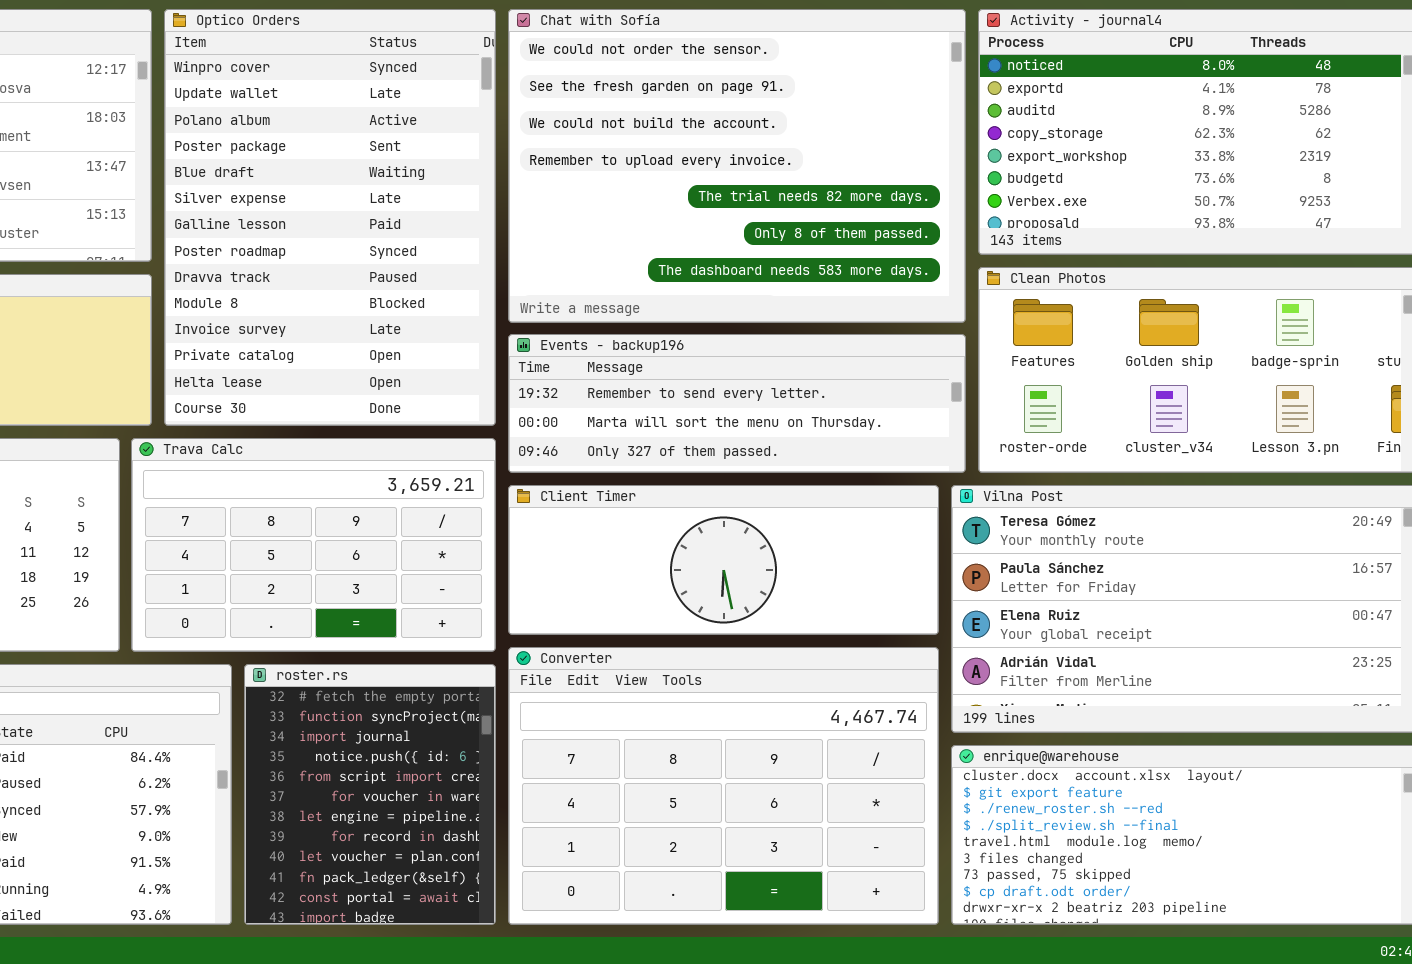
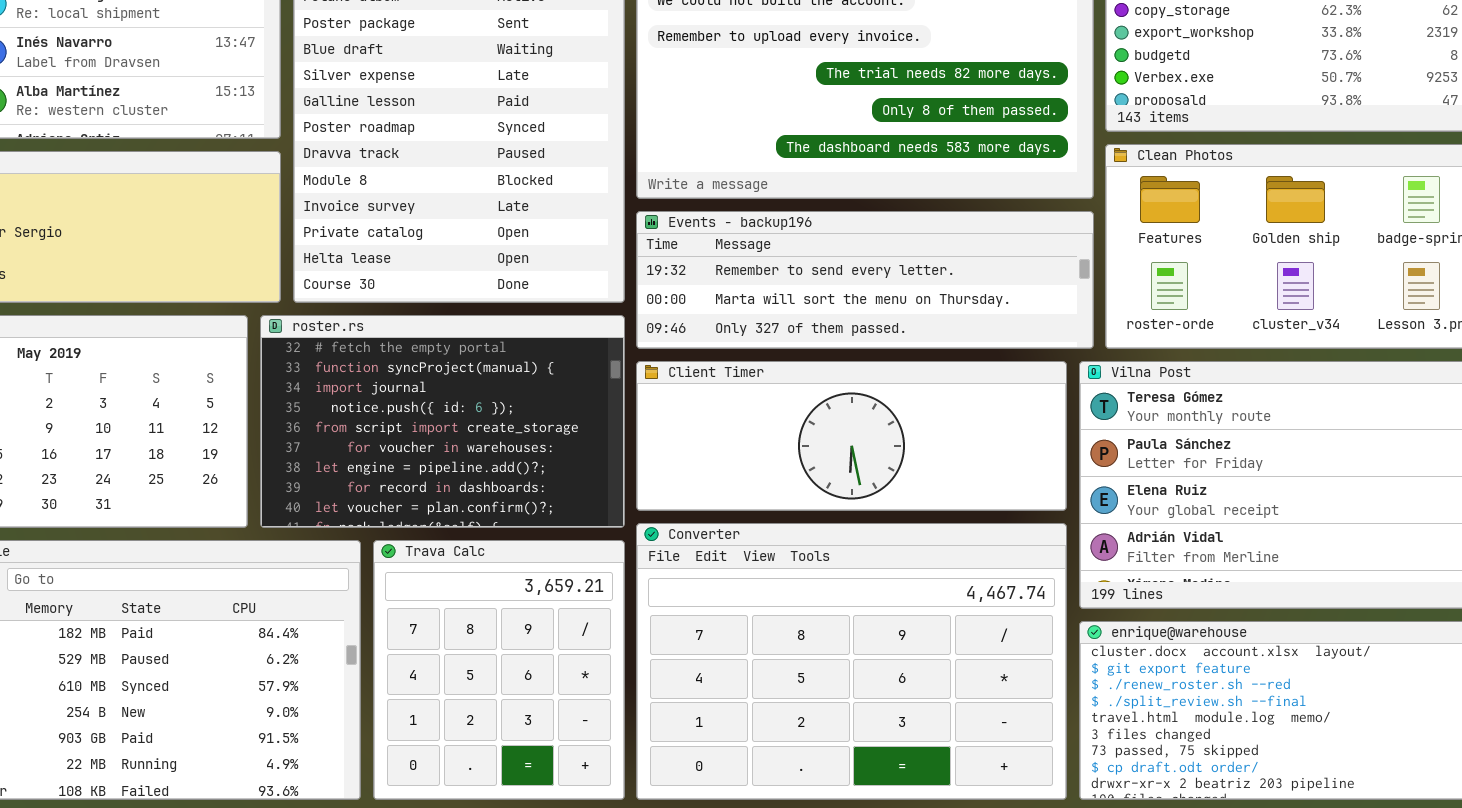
Trava Calc: [131,438,496,652] -> [373,540,625,800], moved, resized
roster.rs: [244,664,496,925] -> [260,315,625,528], moved, resized

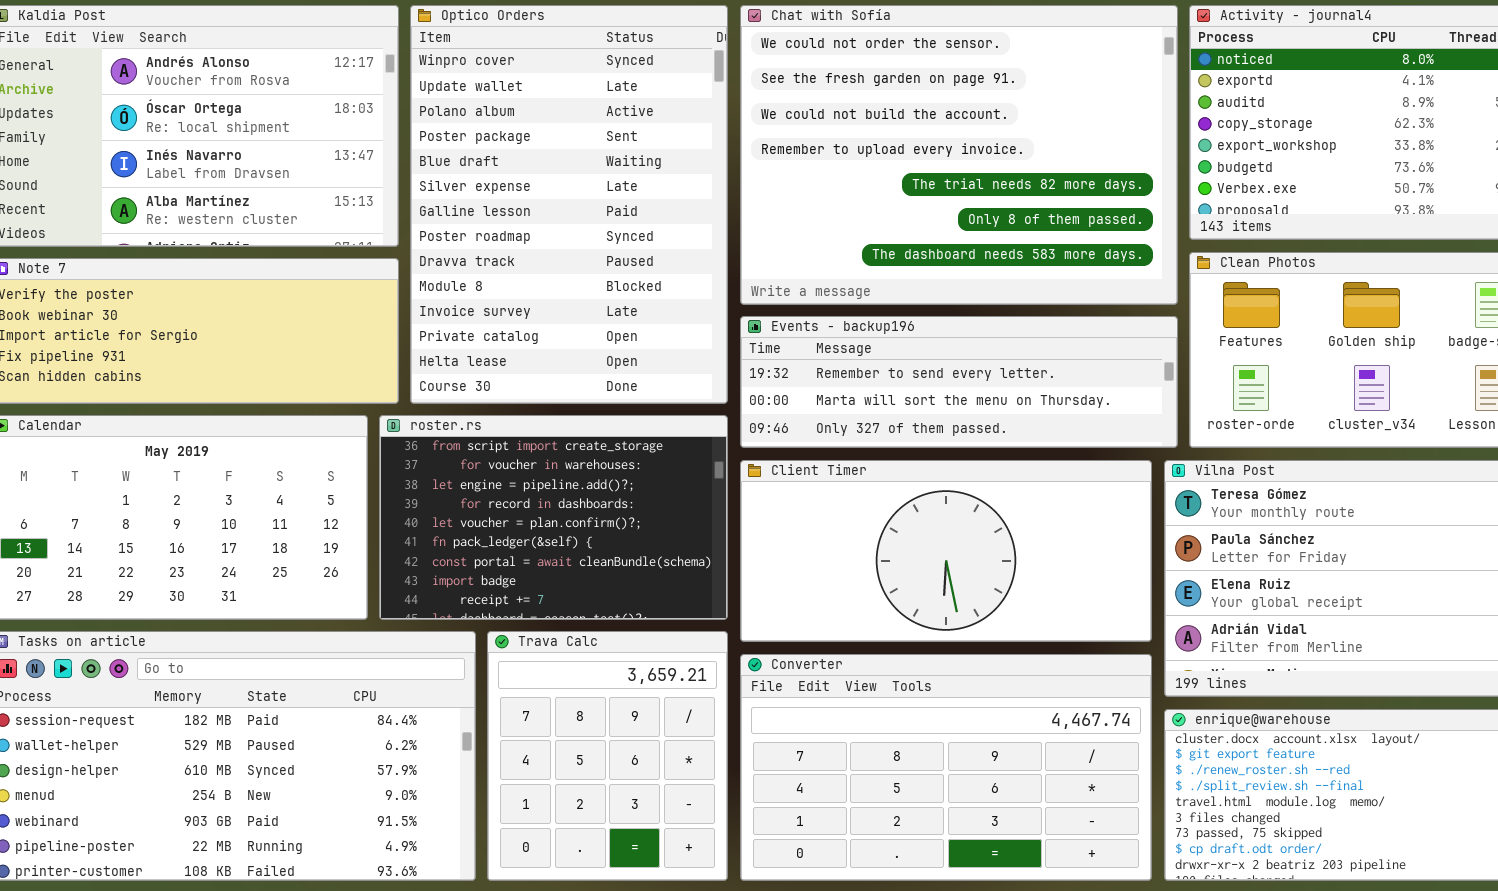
roster.rs: [260,315,625,528] -> [379,415,728,620], scrolled down 4 rows
Client Timer: [636,361,1067,511] -> [740,460,1152,642], resized
Converter: [636,523,1067,800] -> [740,654,1152,881], resized

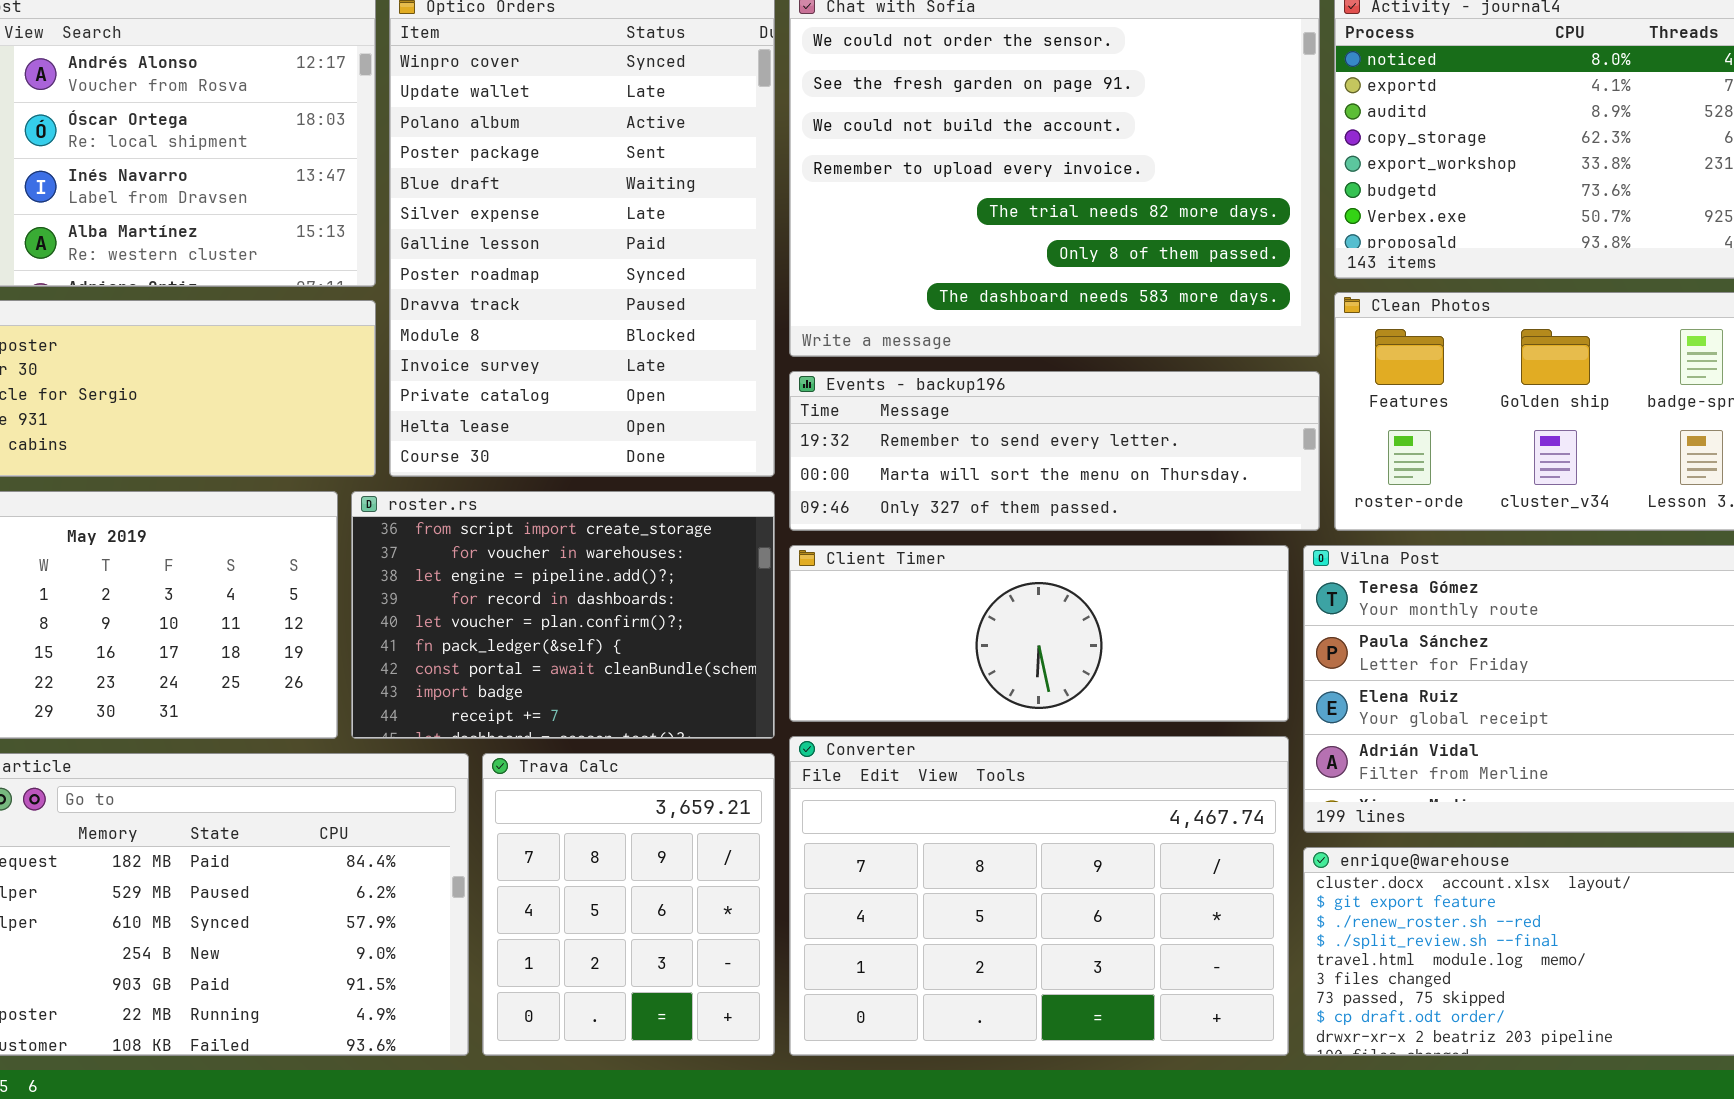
Client Timer: [740,460,1152,642] -> [789,545,1289,722], resized
Converter: [740,654,1152,881] -> [789,736,1289,1056], resized

